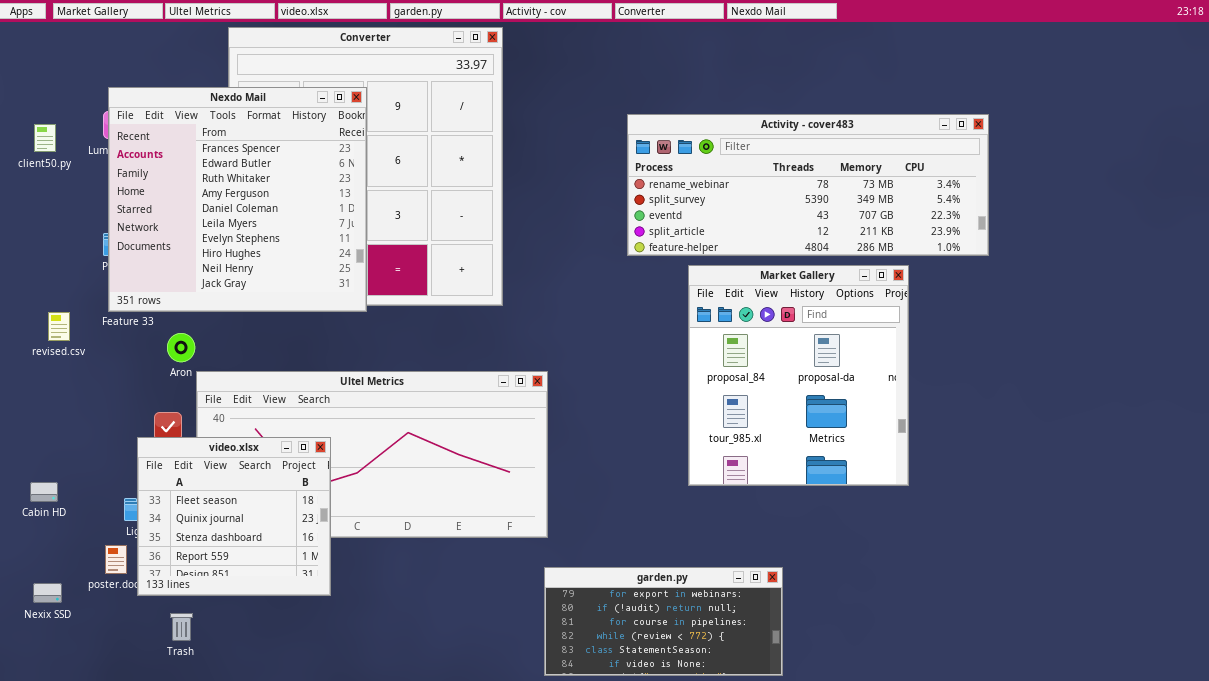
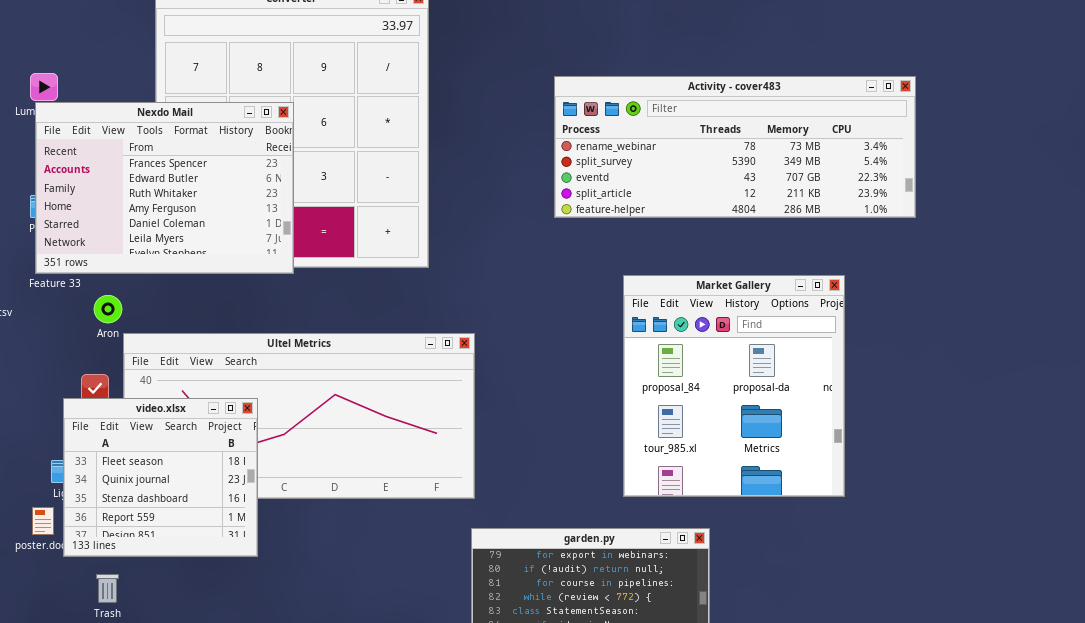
Nexdo Mail: [108,87,367,312] -> [35,102,294,274], resized
Market Gallery: [688,265,909,486] -> [623,275,845,497], moved

